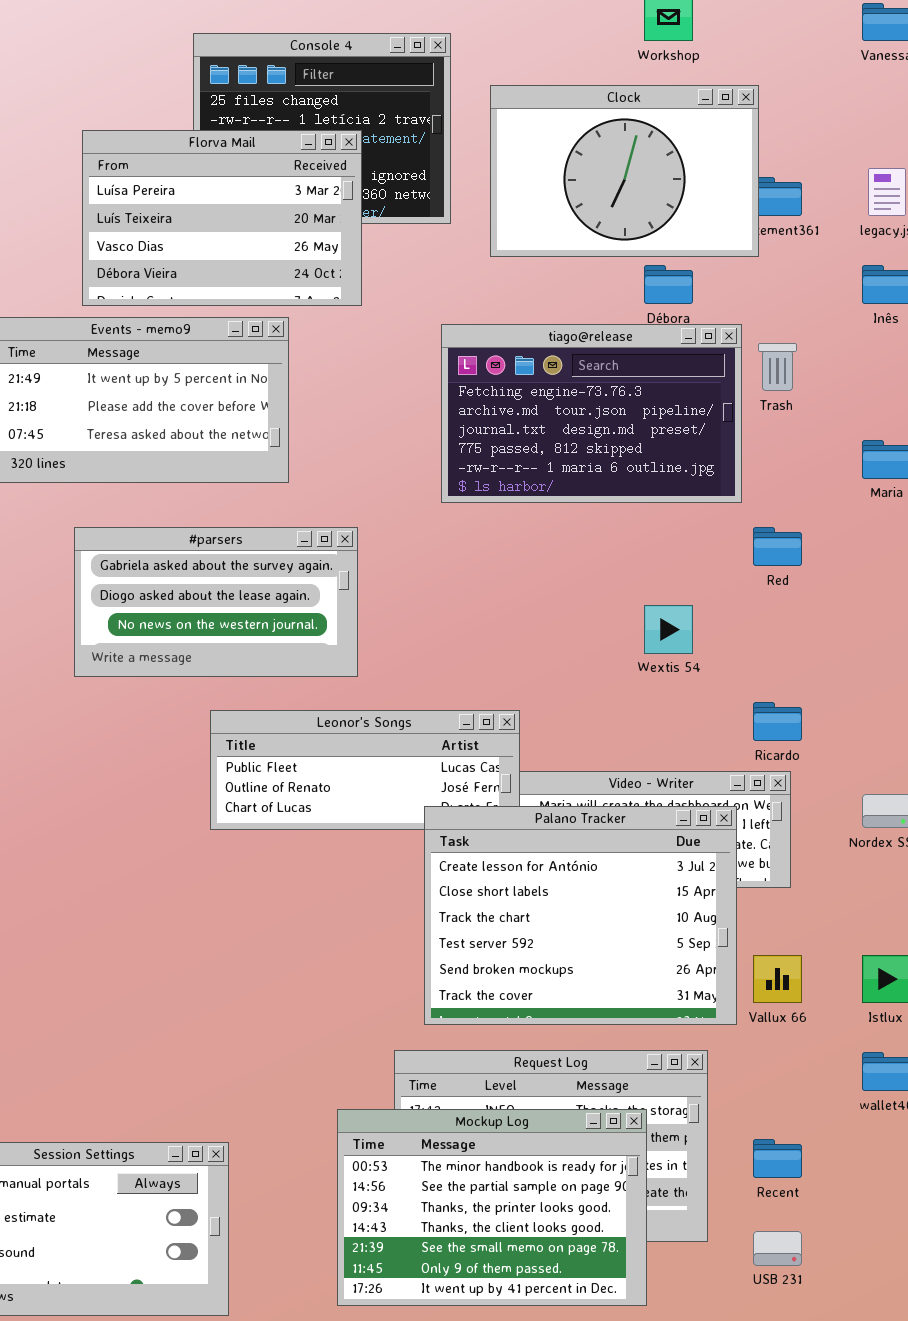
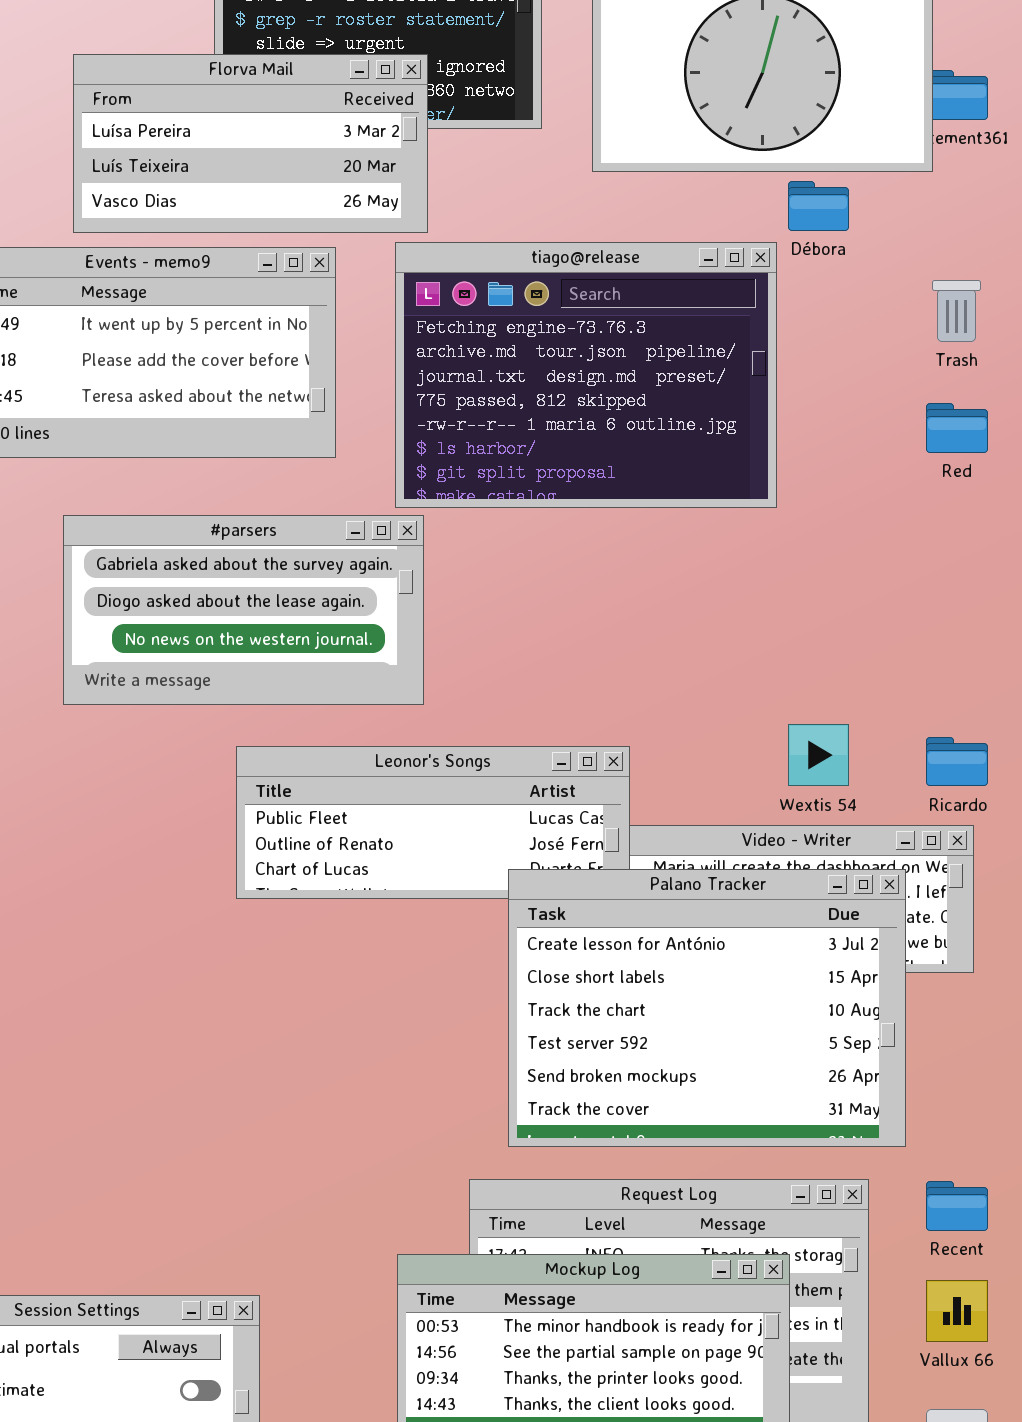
Florva Mail: [82,130,362,306] -> [73,54,428,233], resized
tiago@release: [441,324,742,503] -> [395,242,777,508], moved, resized
Red: [753,527,802,566] -> [926,403,988,453], moved
Wextis 54: [644,605,693,654] -> [788,724,849,786], moved
Vallux 66: [753,955,802,1003] -> [926,1280,988,1342], moved
Recent: [753,1139,802,1178] -> [926,1181,988,1231], moved

